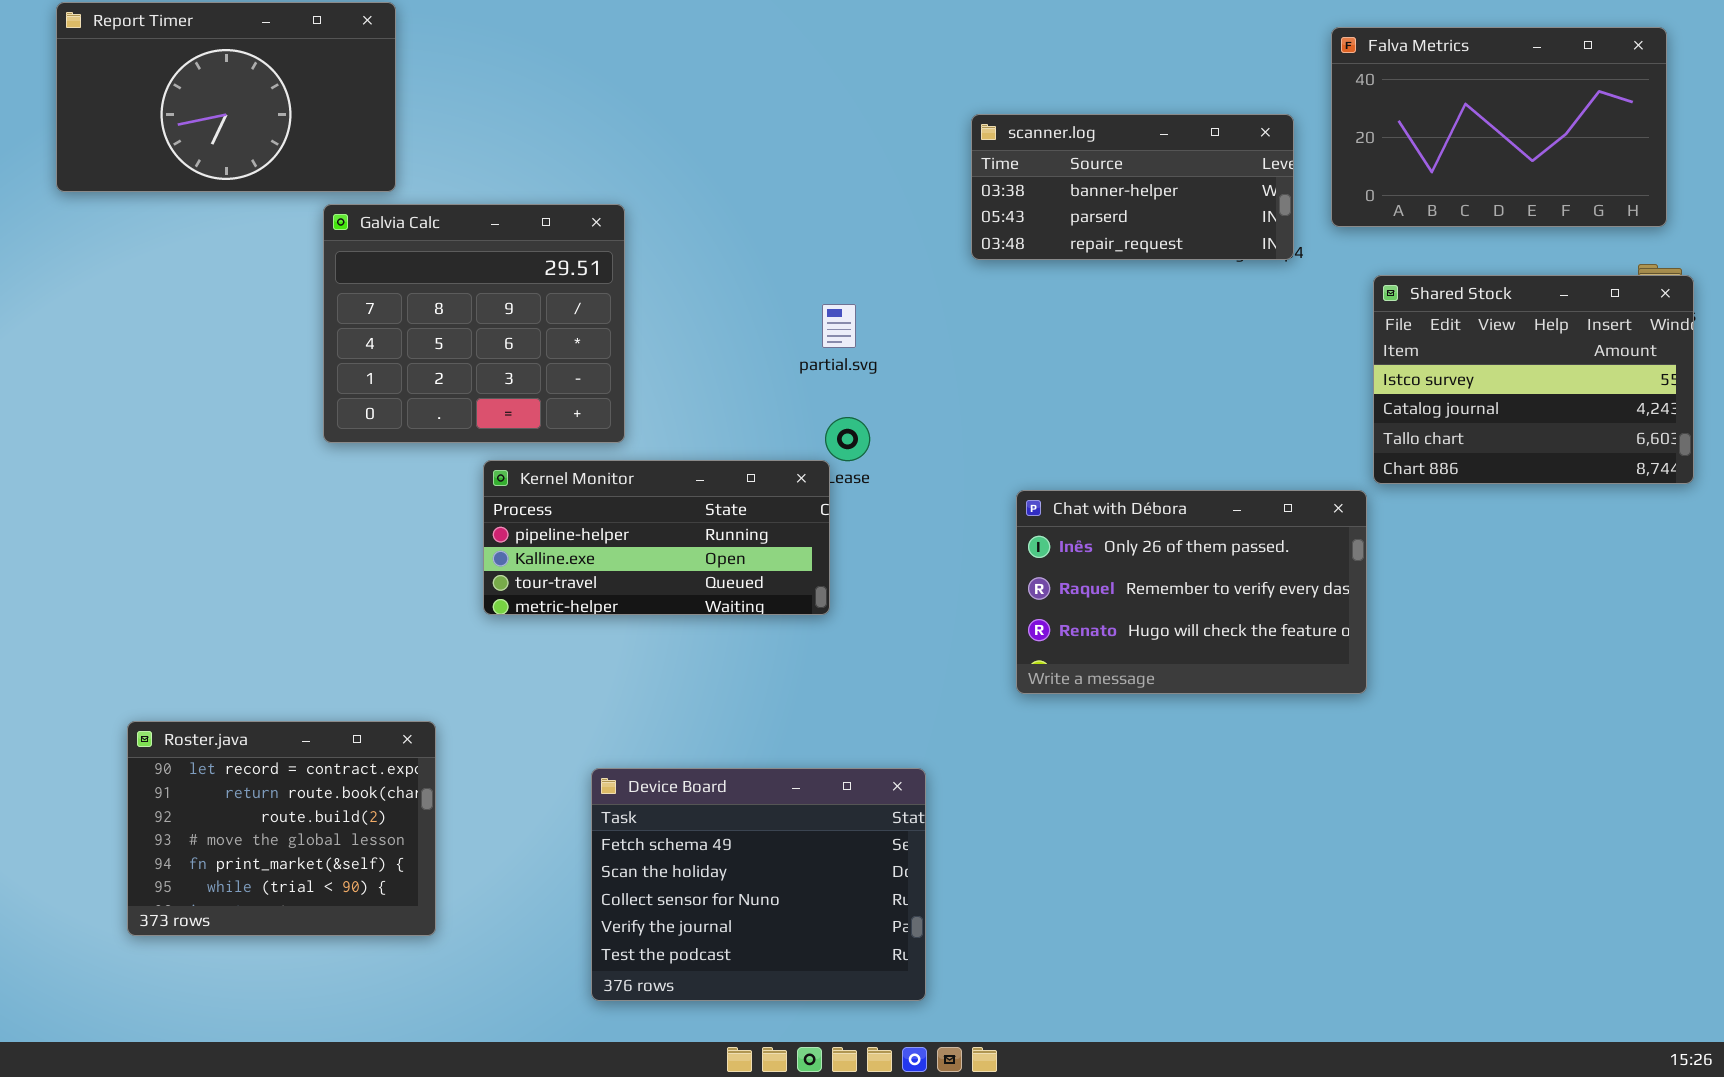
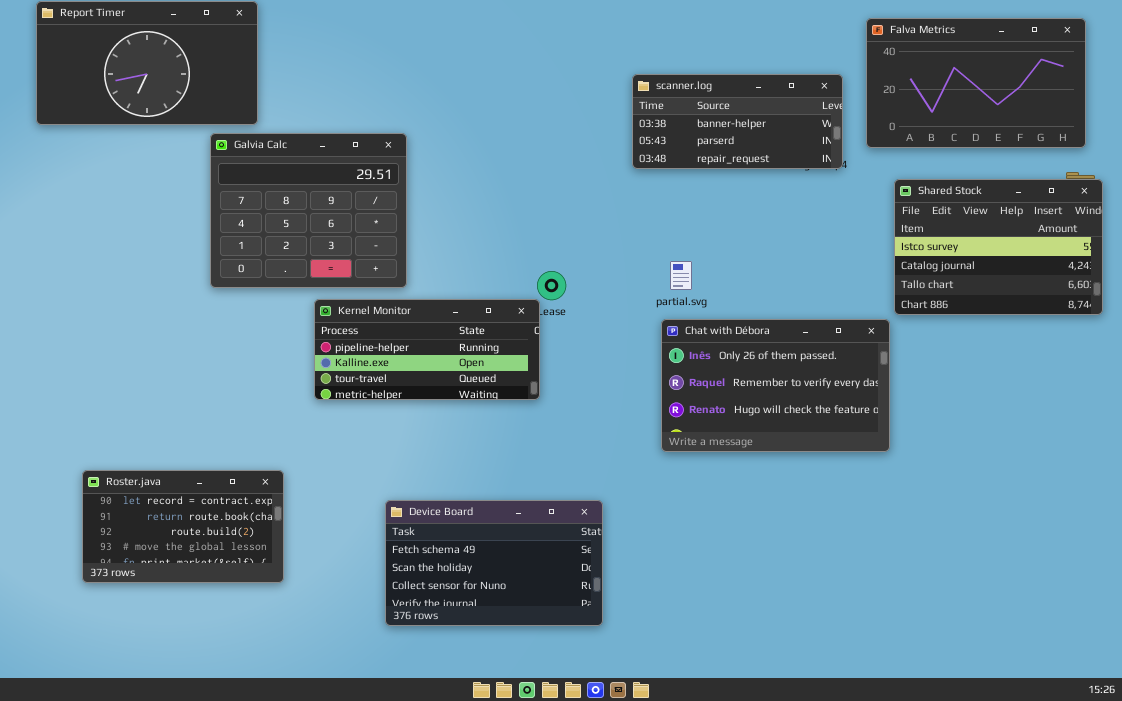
partial.svg: [822,304,856,348] -> [670,261,692,290], moved
Roster.java: [127,721,436,936] -> [82,470,284,583], resized
Device Board: [591,768,926,1001] -> [385,500,603,626], resized

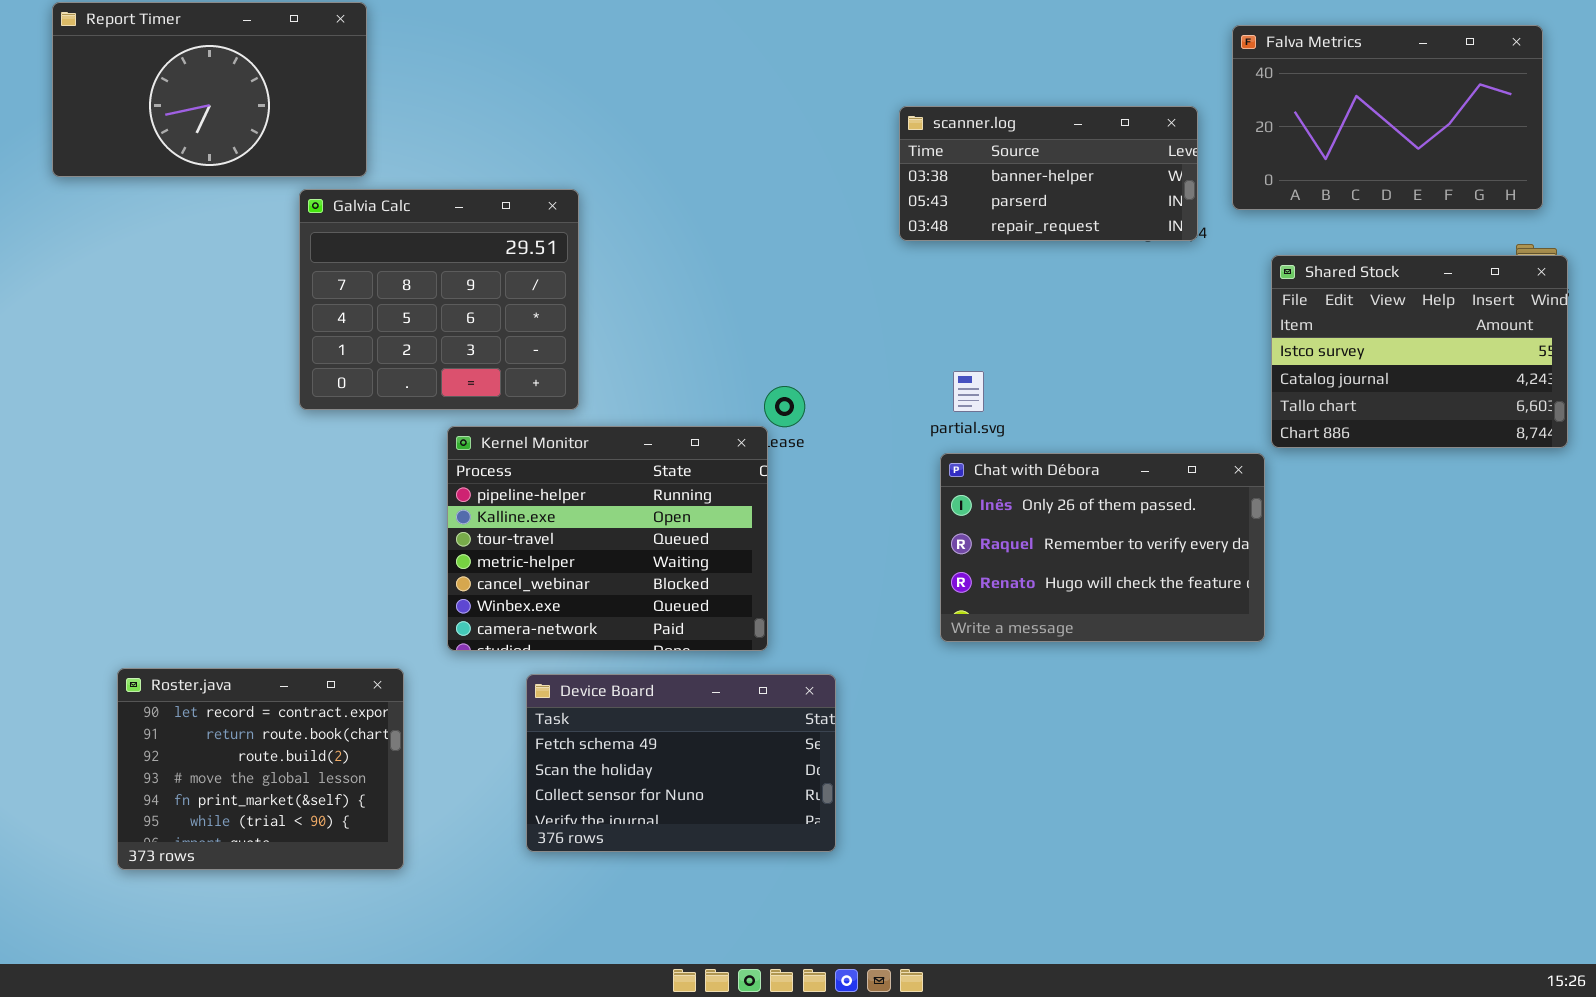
Kernel Monitor: [314,299,540,400] -> [447,426,768,651], resized
Roster.java: [82,470,284,583] -> [117,668,404,870], resized
Device Board: [385,500,603,626] -> [526,674,836,852], moved

